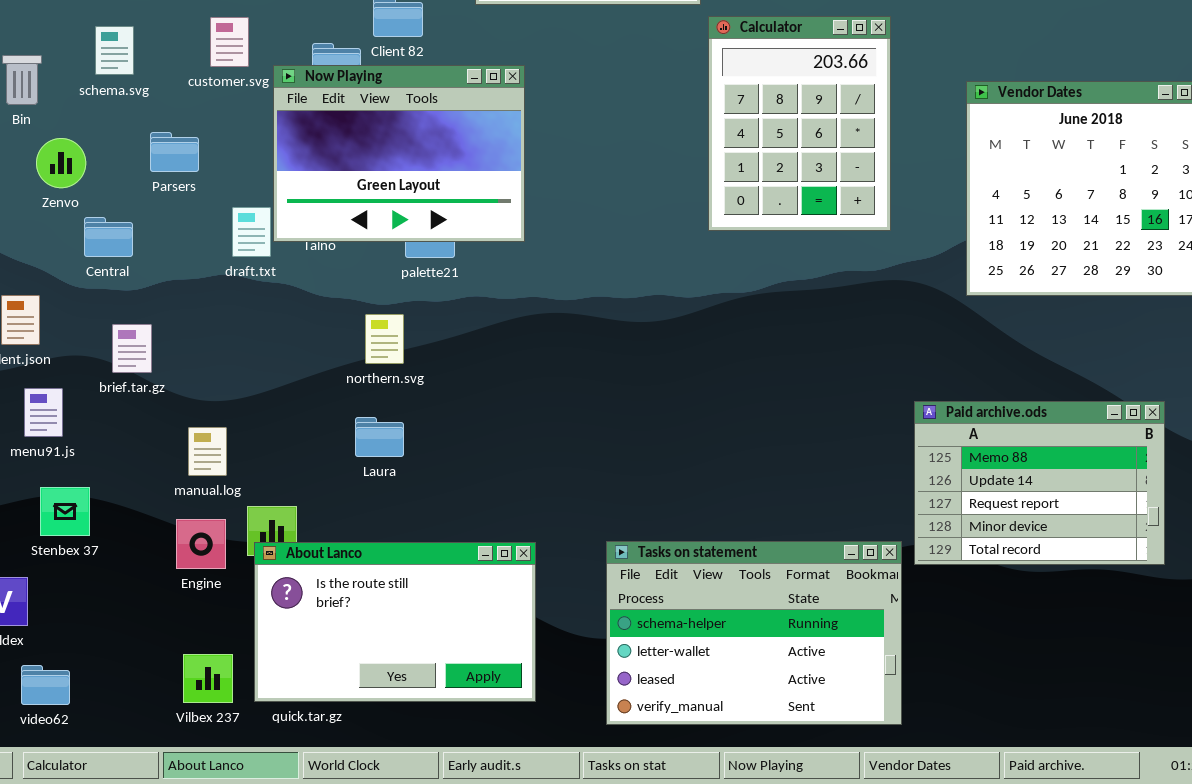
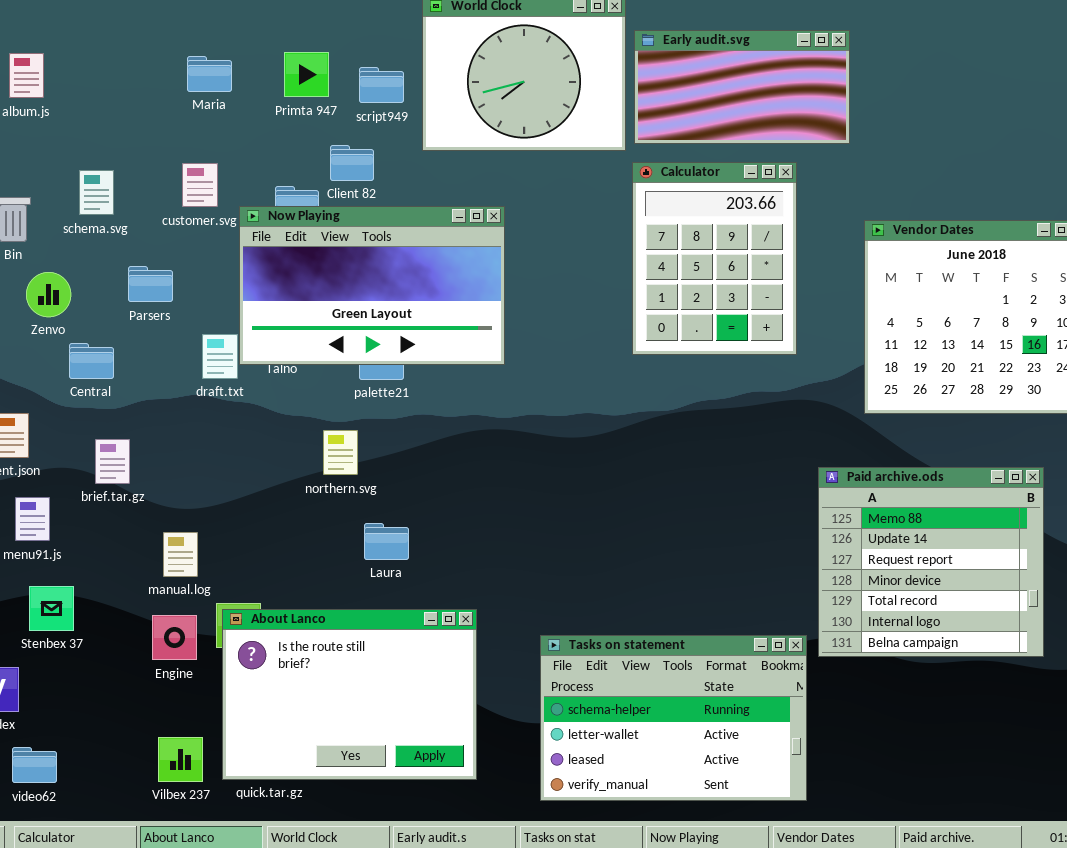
Now Playing: [273,65,525,242] -> [239,206,505,365], resized
Paid archive.ods: [914,401,1165,565] -> [818,467,1044,657], resized
Laura: [355,417,404,457] -> [364,523,409,560], moved
About Lanco: [254,542,536,702] -> [222,609,477,780], resized

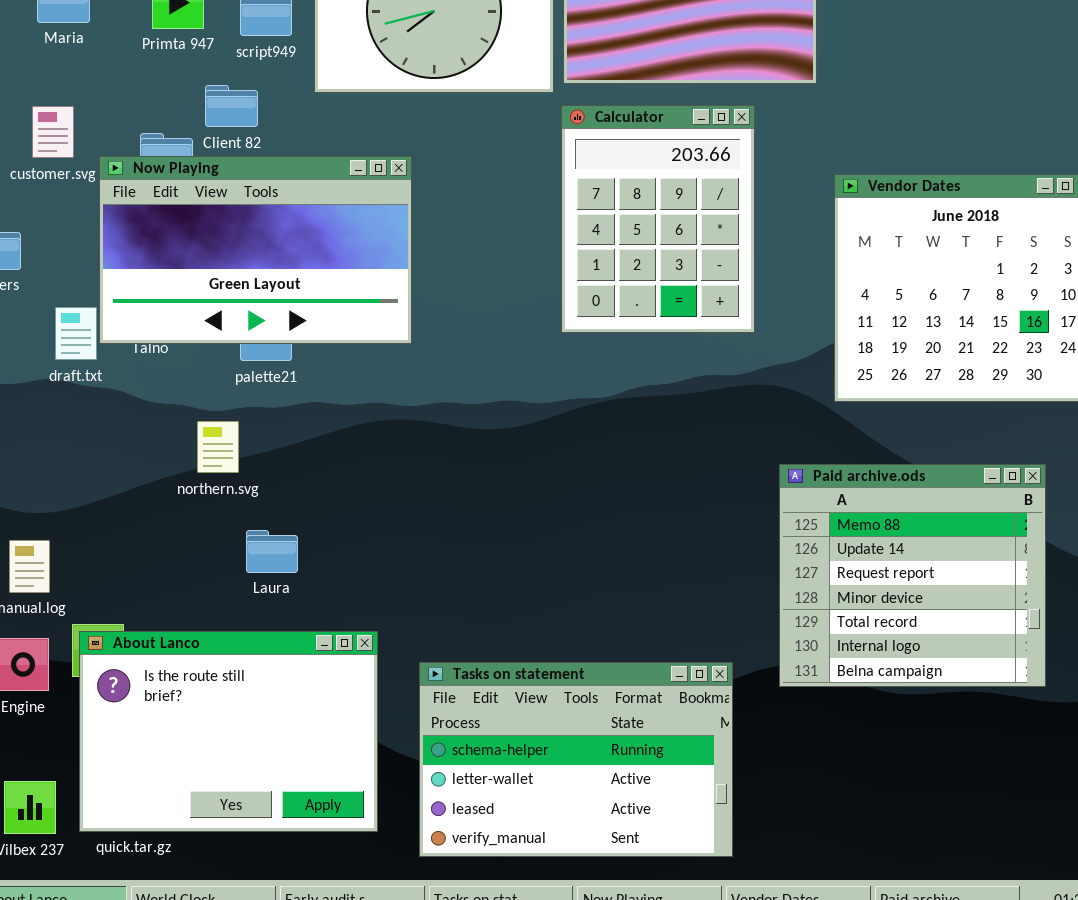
Tasks on statement: [540,635,807,801] -> [419,662,733,857], moved

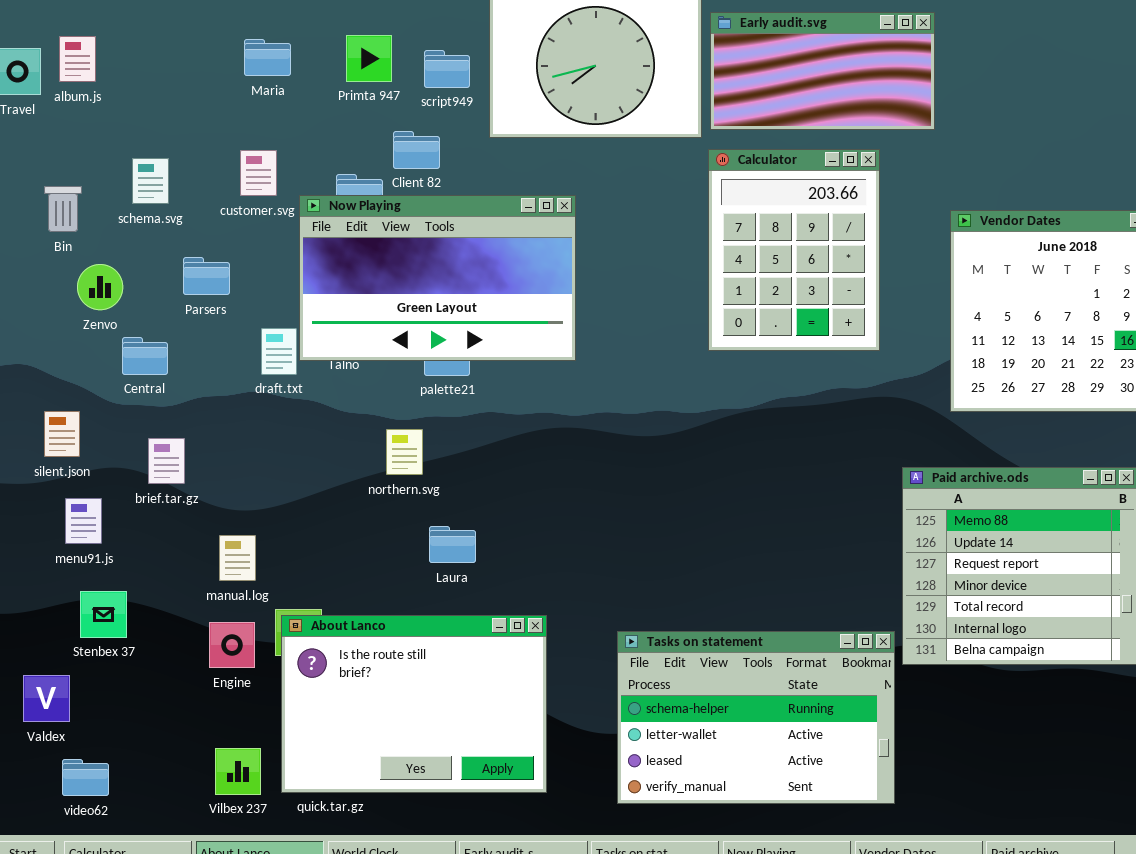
Tasks on statement: [419,662,733,857] -> [617,631,895,804], moved

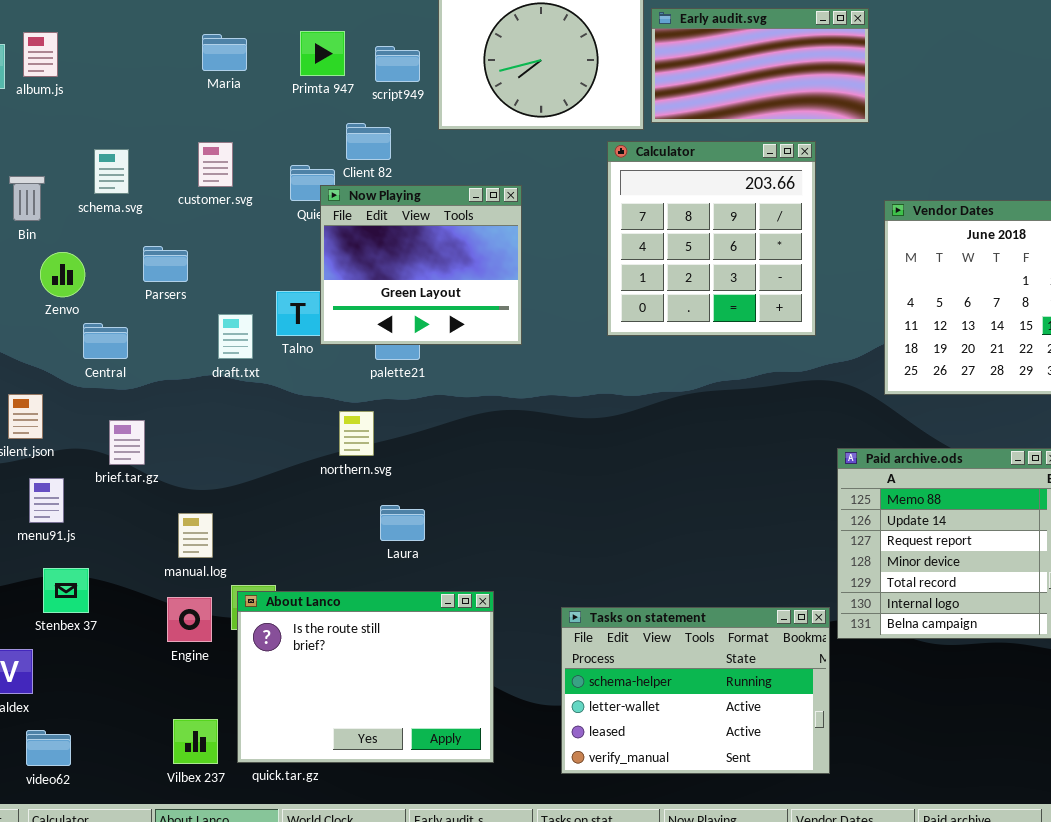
Calculator: [708,149,880,351] -> [607,141,816,336], resized
Now Playing: [299,195,576,361] -> [320,185,522,345], resized

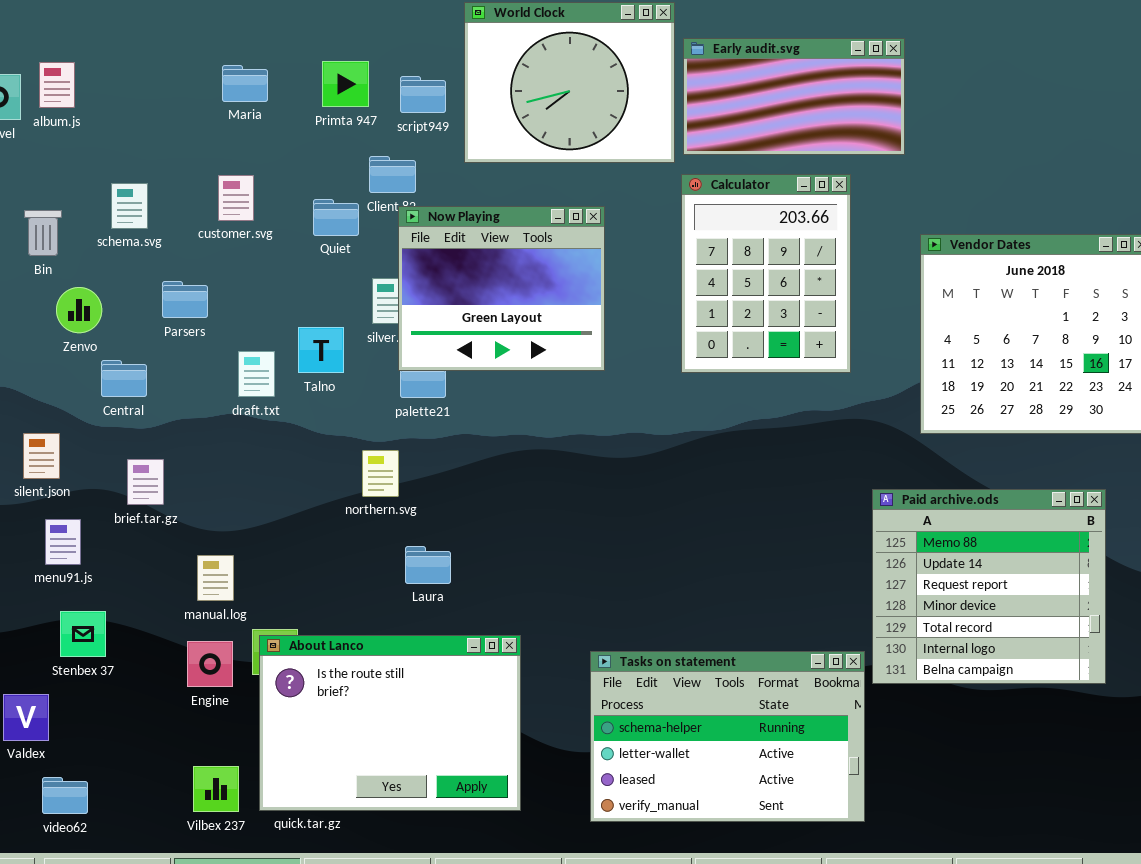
Calculator: [607,141,816,336] -> [681,174,851,373], resized
Now Playing: [320,185,522,345] -> [398,206,605,371], moved

